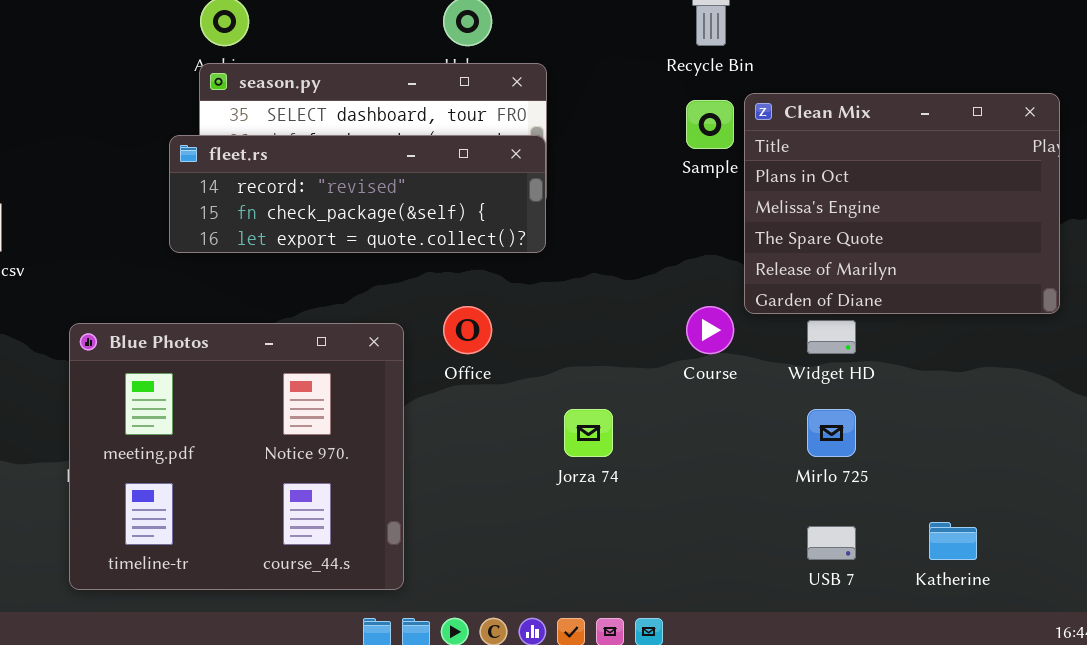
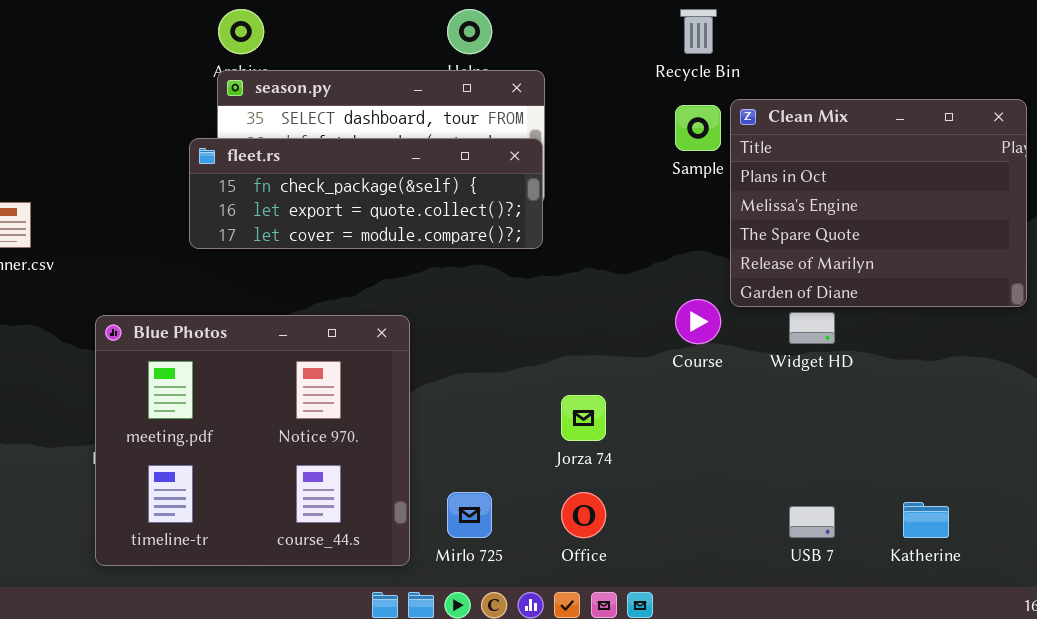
fleet.rs: [169,135,546,253] -> [189,138,543,249], scrolled down 1 row
Office: [443,306,492,354] -> [561,492,606,538], moved
Mirlo 725: [807,409,856,457] -> [447,492,492,538], moved

